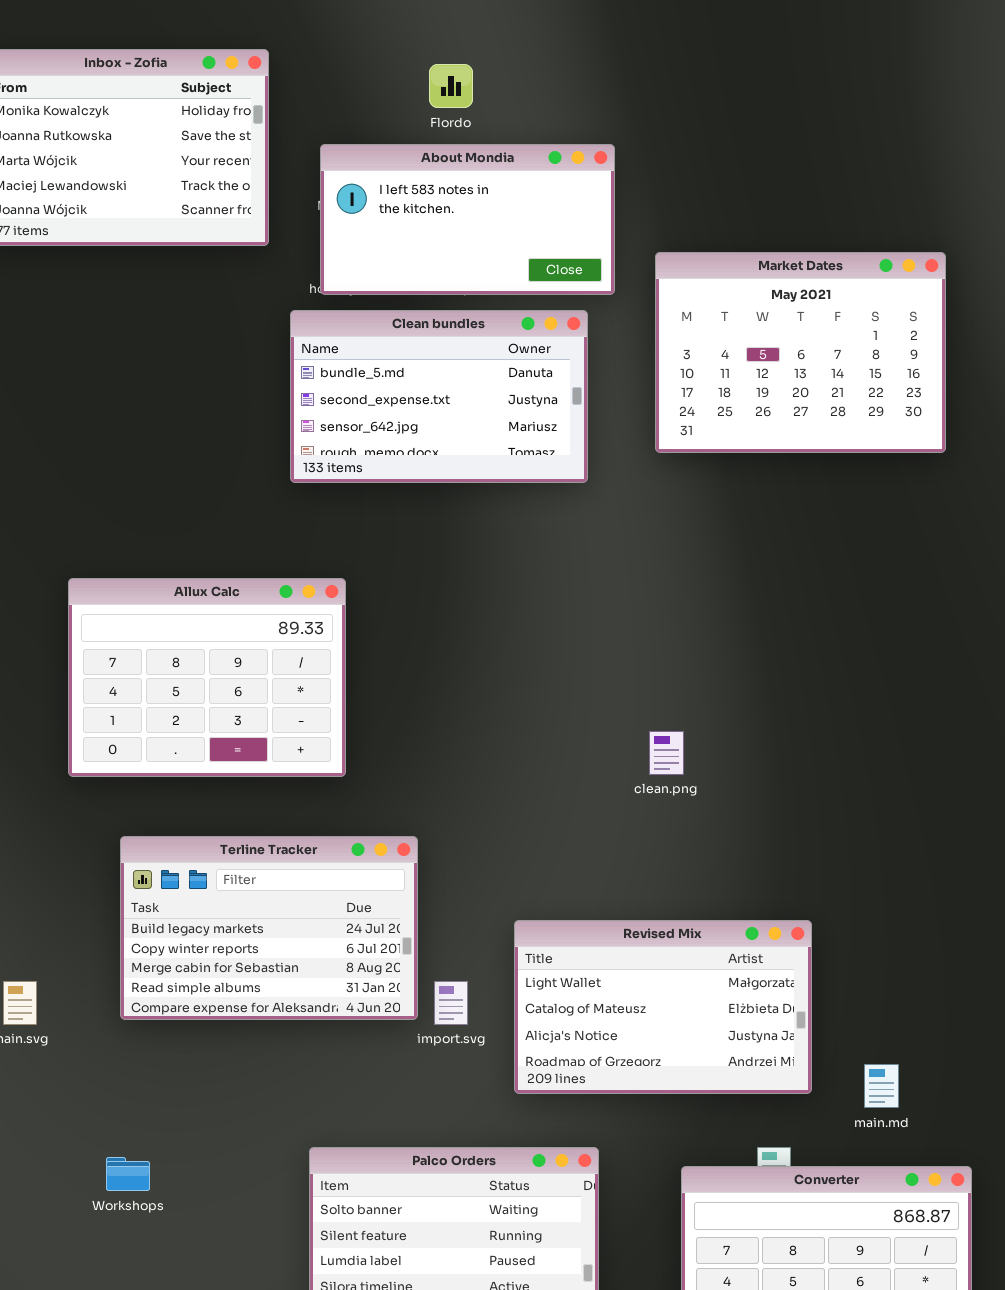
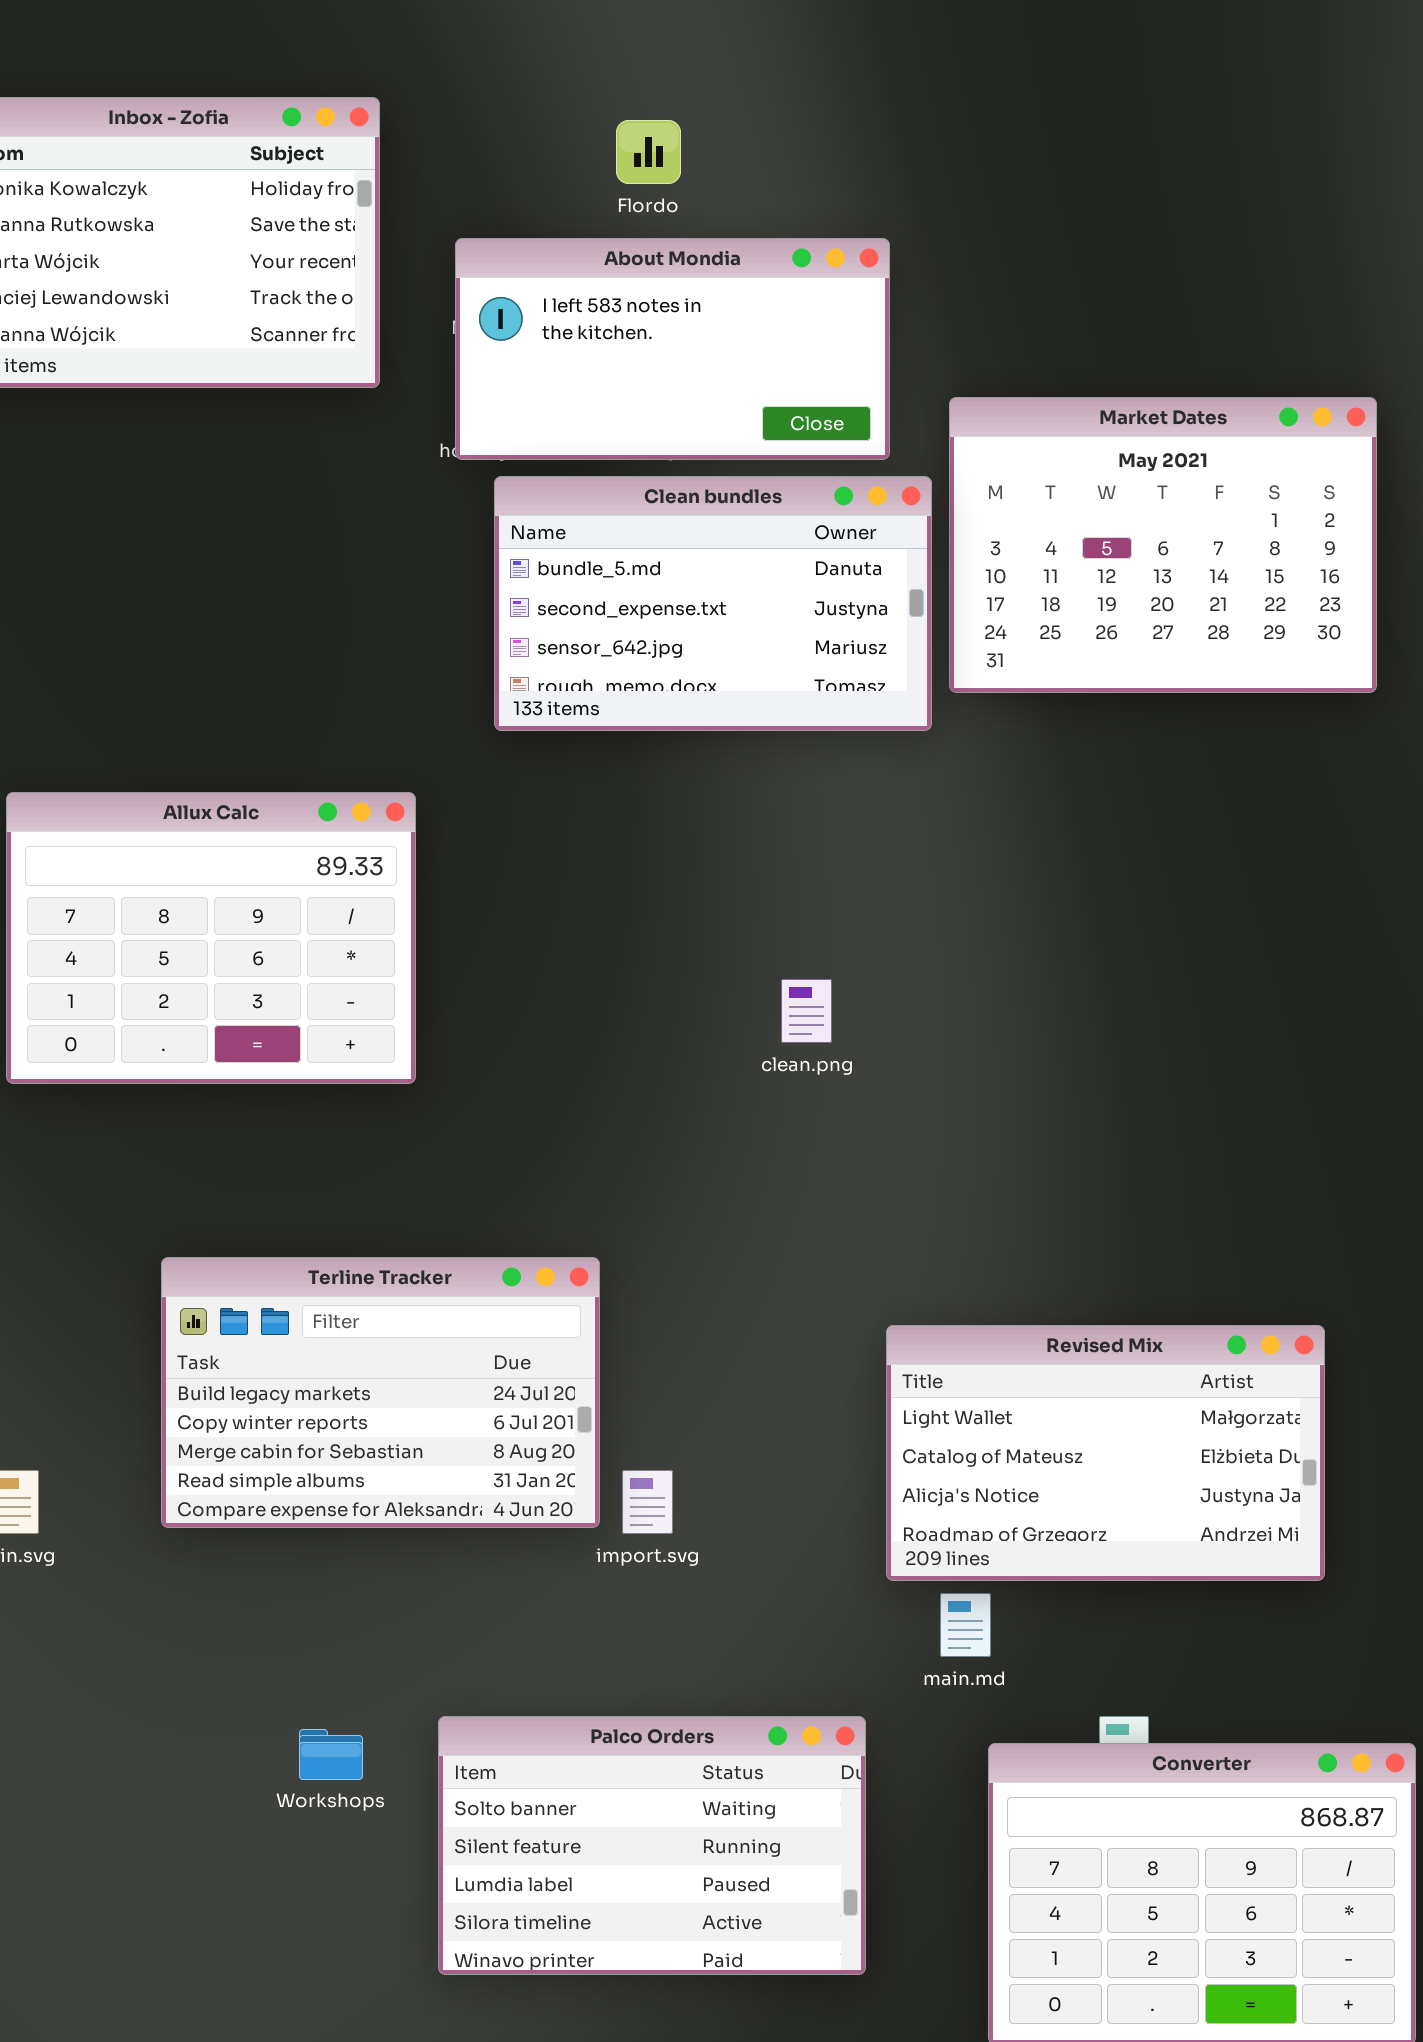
Clean bundles: [290,310,588,483] -> [494,476,932,731], moved
Allux Calc: [68,578,346,777] -> [6,792,416,1084], moved
clean.png: [649,731,684,775] -> [781,979,832,1043], moved
Revised Mix: [514,920,812,1094] -> [886,1325,1325,1581], moved
main.md: [864,1064,899,1108] -> [940,1593,991,1657], moved
Workshops: [106,1157,150,1191] -> [299,1729,363,1780], moved

